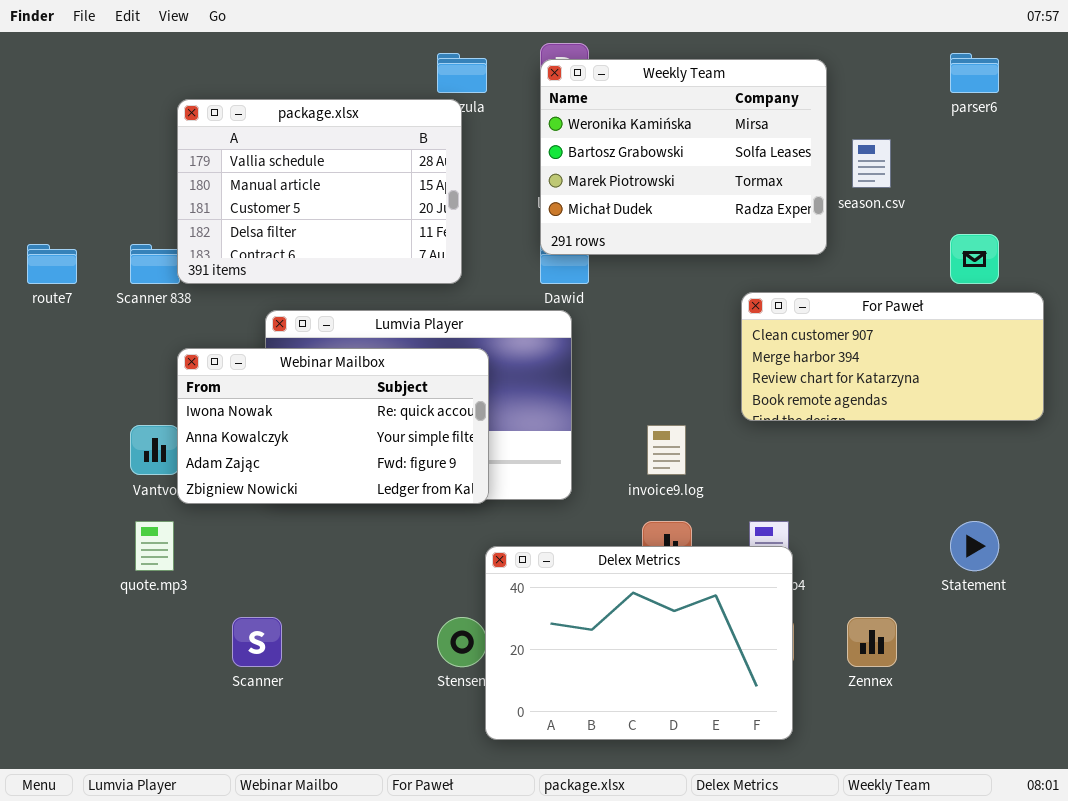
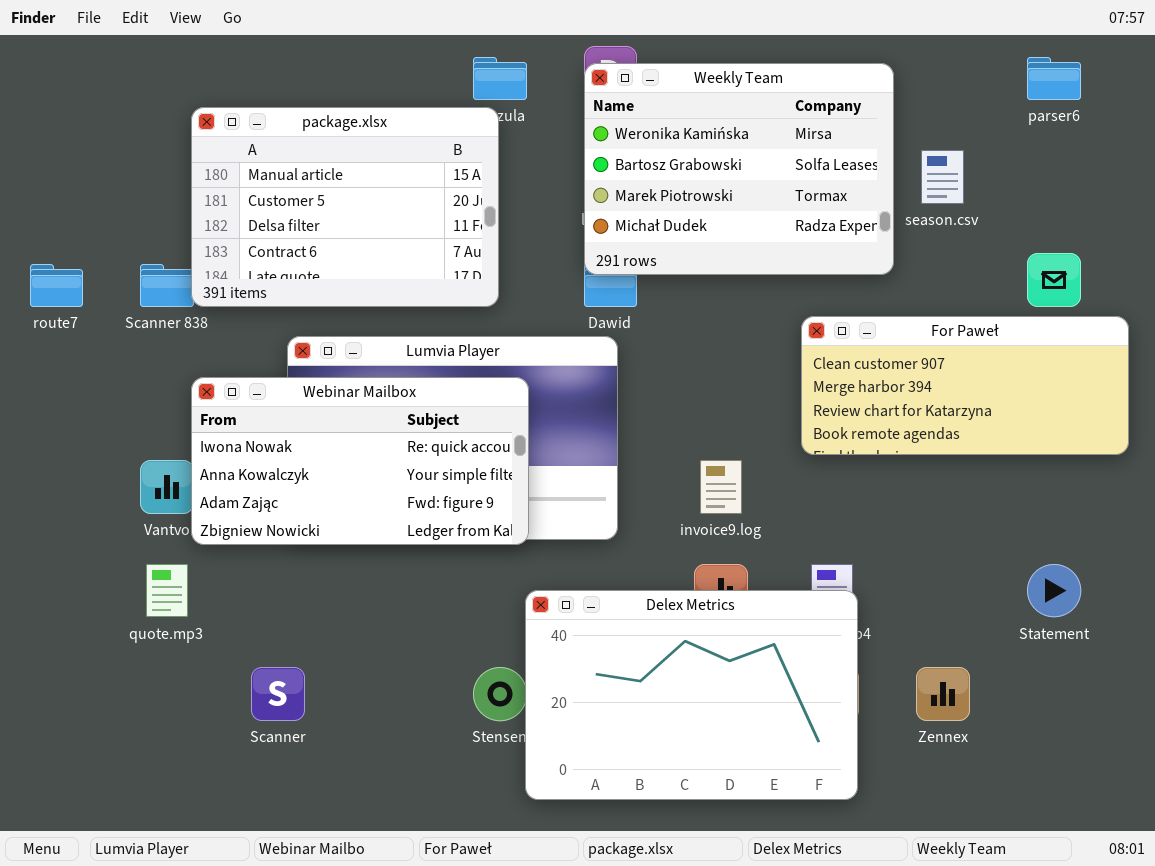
package.xlsx: [177,99,462,284] -> [191,107,499,307], scrolled down 1 row

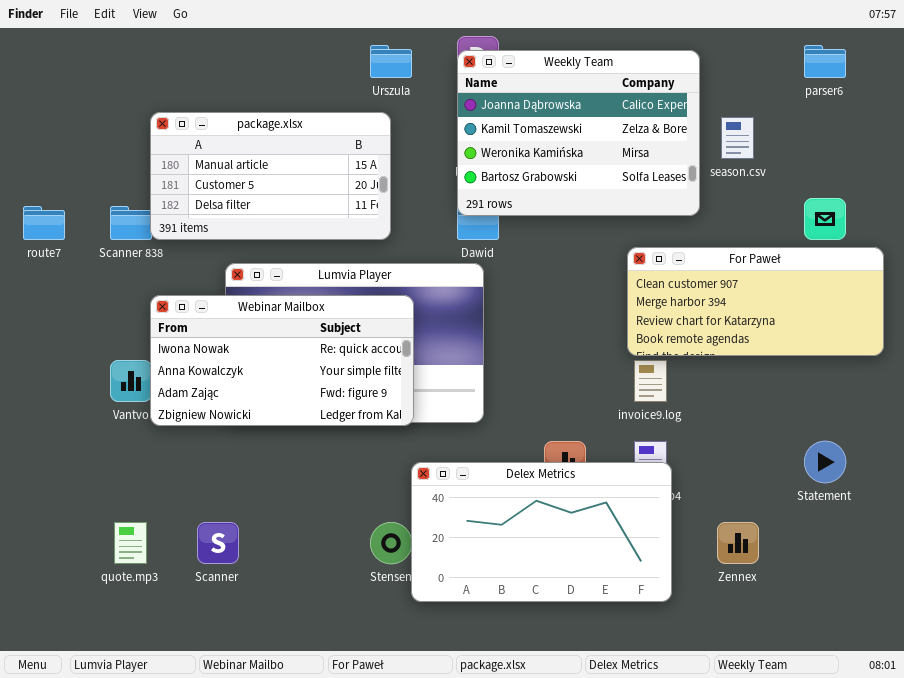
Weekly Team: [584,63,894,275] -> [457,50,700,216], scrolled up 2 rows
package.xlsx: [191,107,499,307] -> [150,112,391,240], resized
invoice9.log: [700,460,742,514] -> [634,360,667,402], moved
quote.mp3: [146,564,188,617] -> [114,522,147,564], moved
Delex Metrics: [525,590,858,800] -> [411,462,672,602], resized

